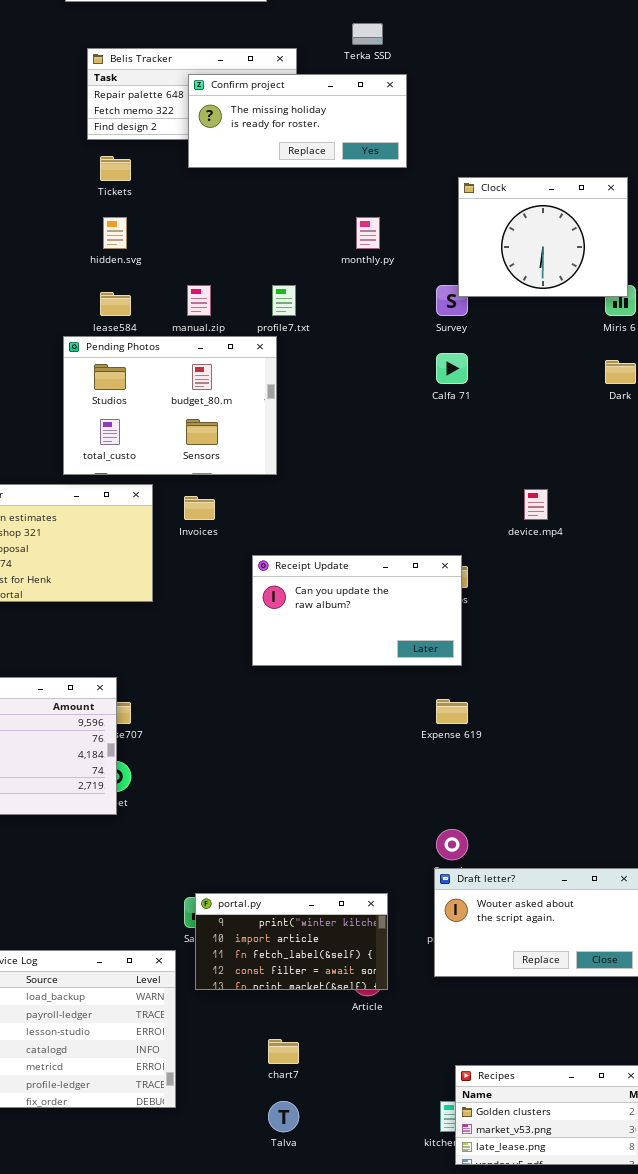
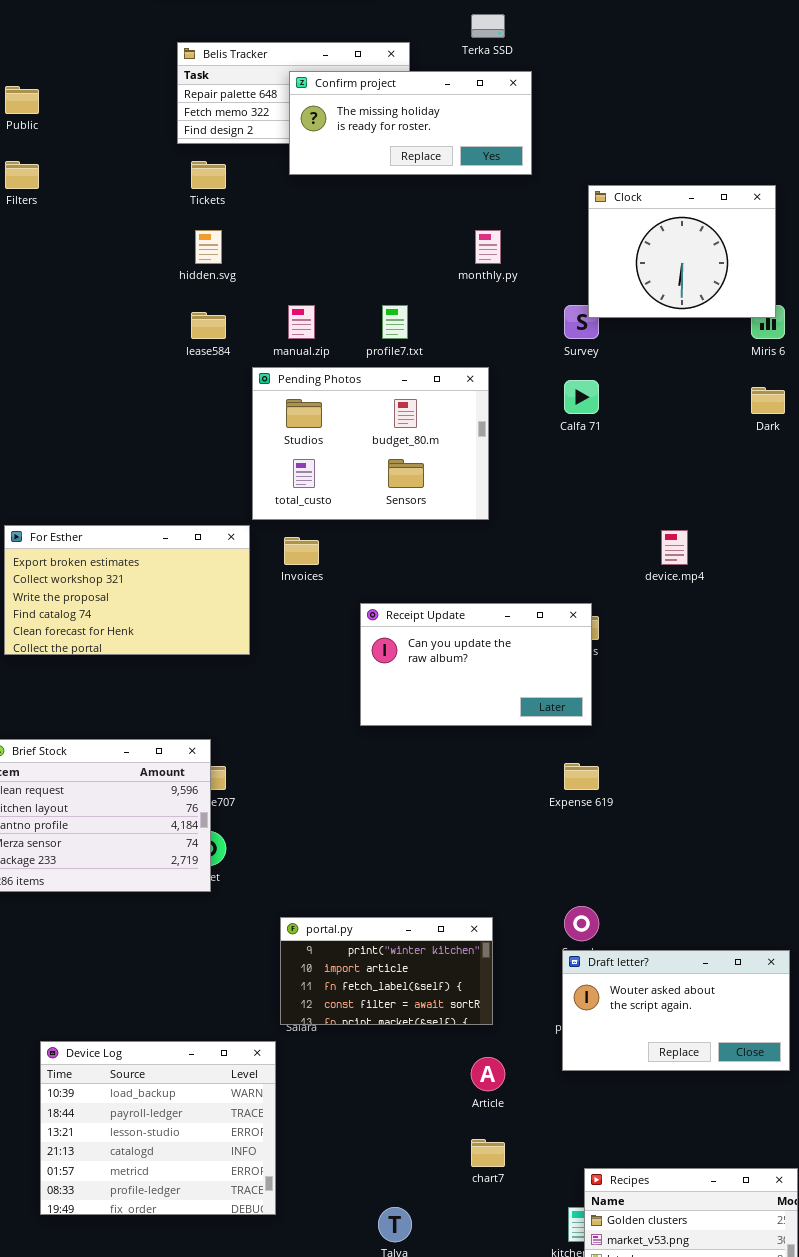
Pending Photos: [63,336,277,475] -> [252,367,489,520], moved
portal.py: [195,893,388,990] -> [280,917,493,1025], moved
chart7: [268,1039,299,1064] -> [471,1139,505,1167], moved

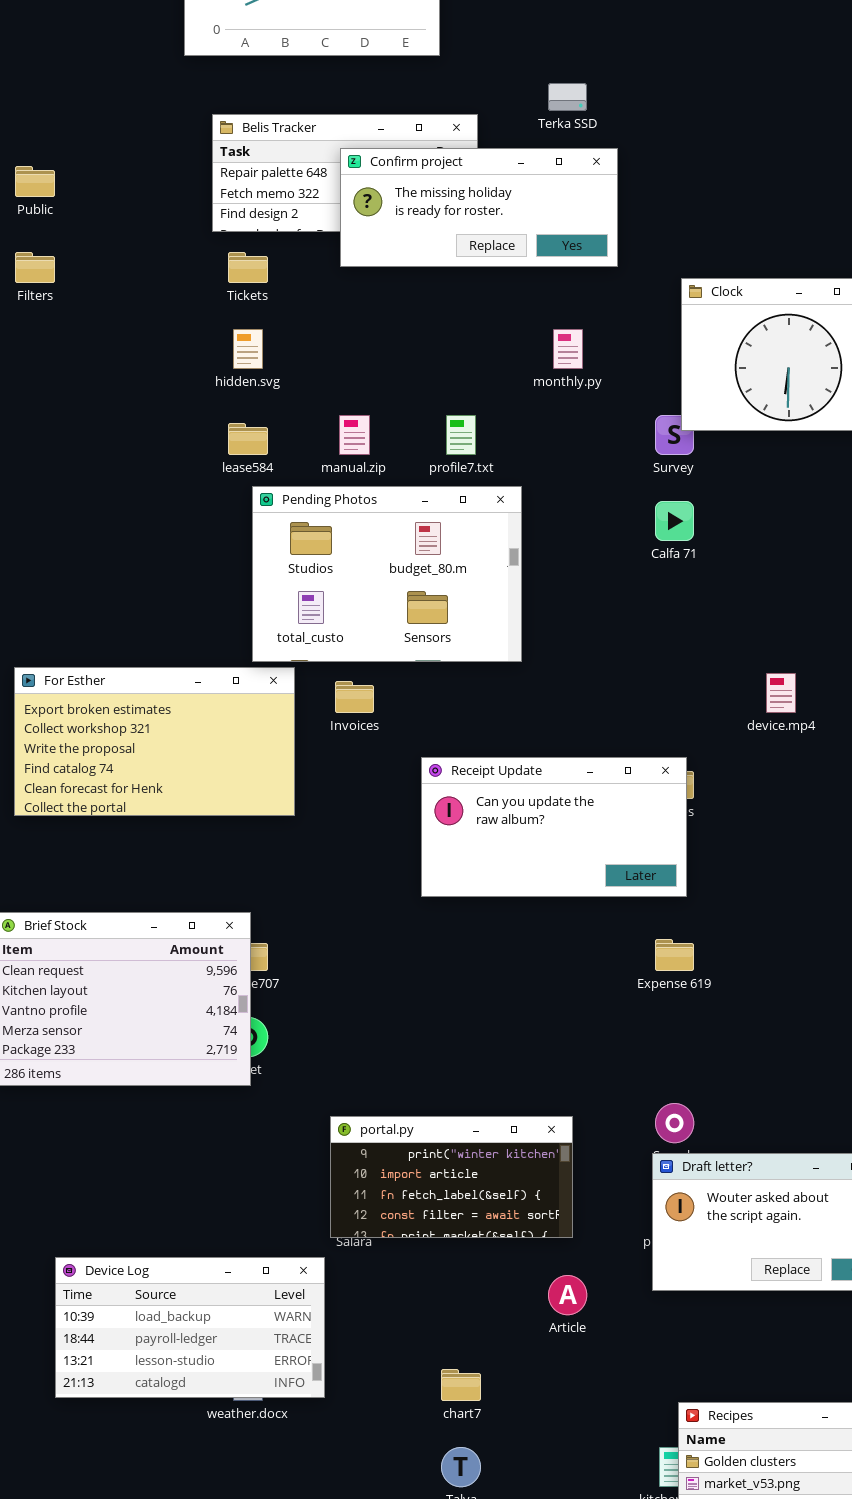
Pending Photos: [252,367,489,520] -> [252,486,522,662], moved
Device Log: [40,1041,276,1215] -> [55,1257,325,1398], resized
chart7: [471,1139,505,1167] -> [441,1369,481,1401], moved

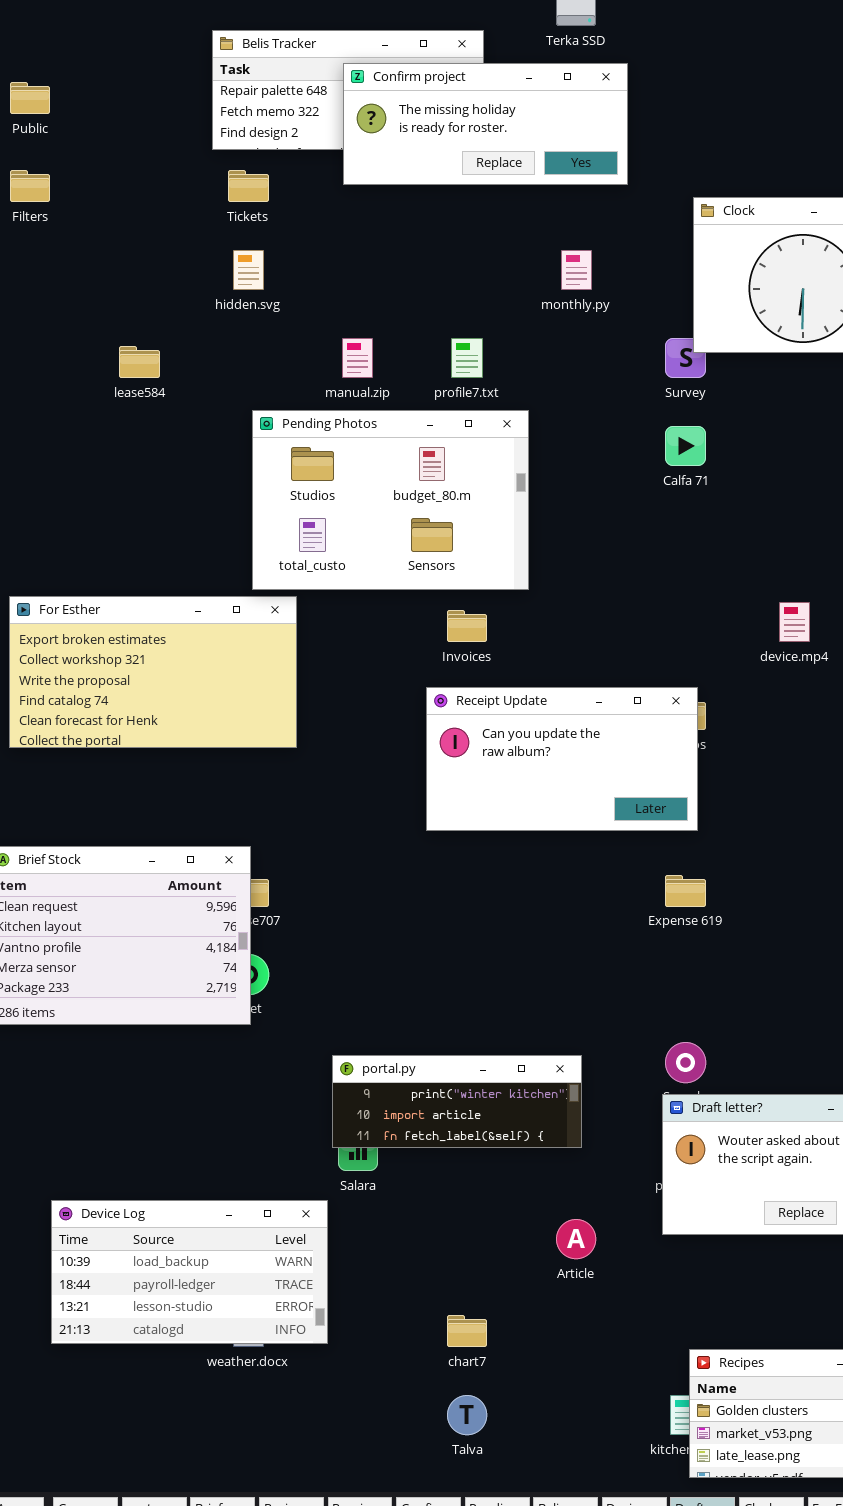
lease584: [228,423,268,455] -> [119,346,160,378], moved
Invoices: [335,681,374,713] -> [447,610,487,642], moved
portal.py: [330,1116,573,1238] -> [332,1055,582,1148], resized

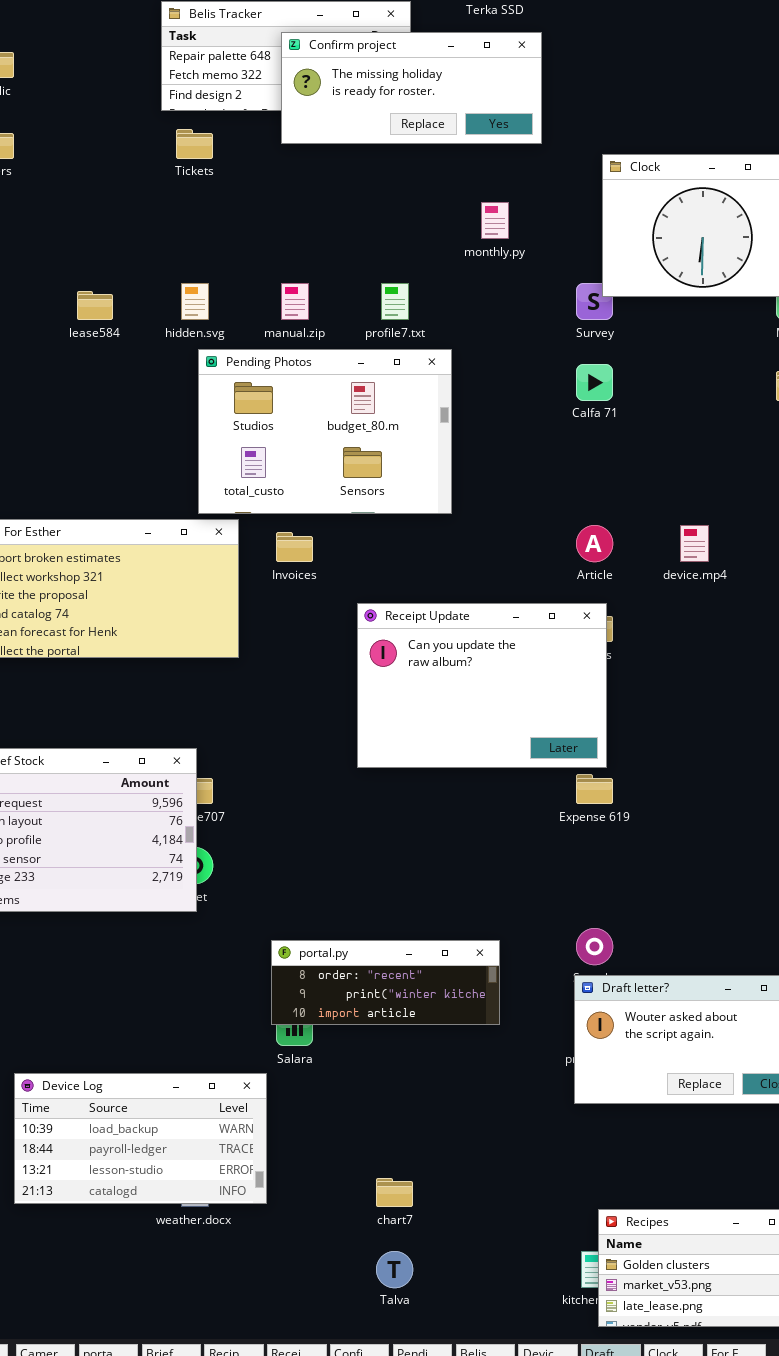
hidden.svg: [233,250,264,290] -> [181,283,209,320], moved
Invoices: [447,610,487,642] -> [276,532,313,562], moved
Receipt Update: [426,687,698,831] -> [357,603,607,768], resized
portal.py: [332,1055,582,1148] -> [271,940,500,1025], scrolled up 1 row
Article: [556,1219,596,1259] -> [576,525,613,562], moved

